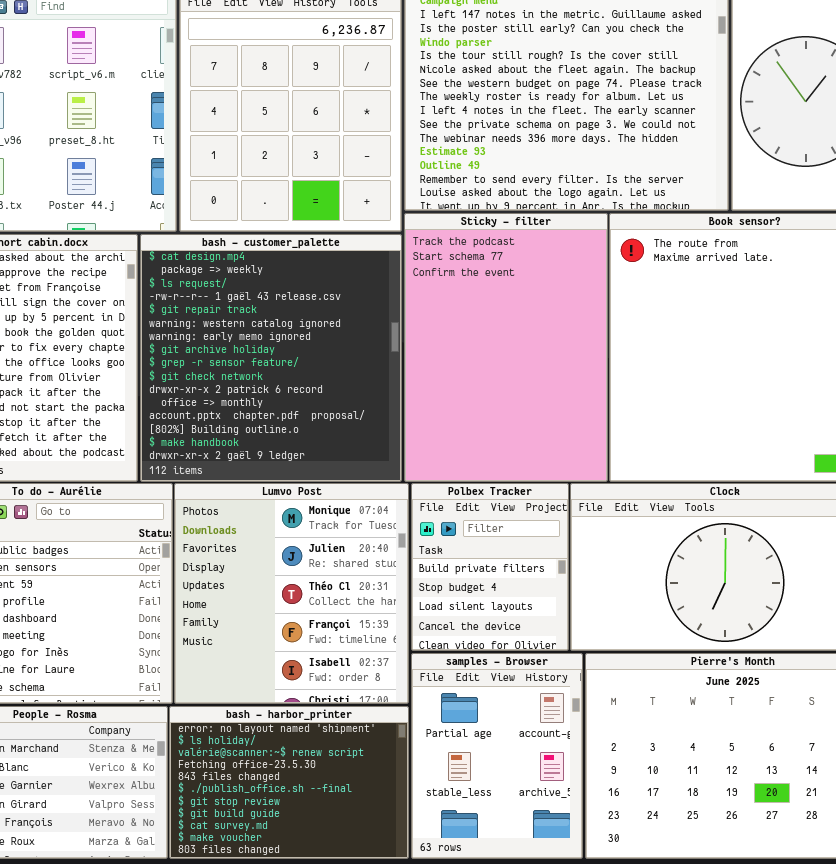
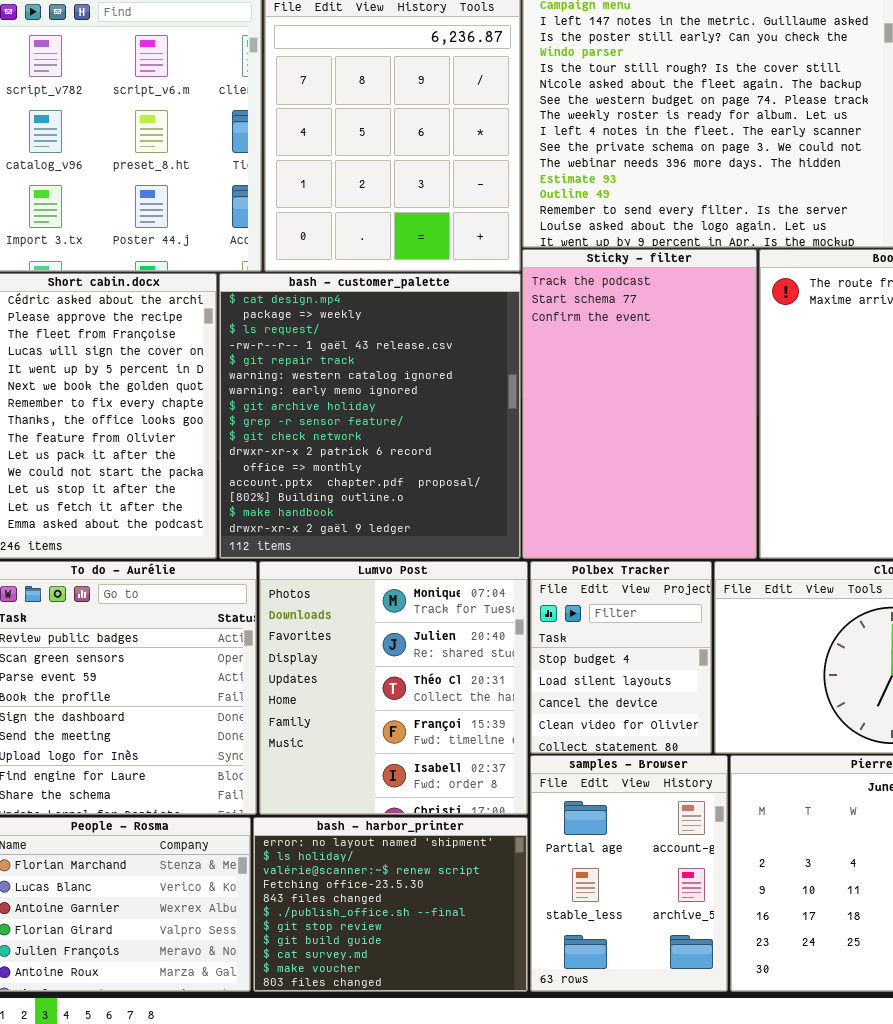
Polbex Tracker: [411,483,569,651] -> [530,561,712,754], scrolled down 1 row

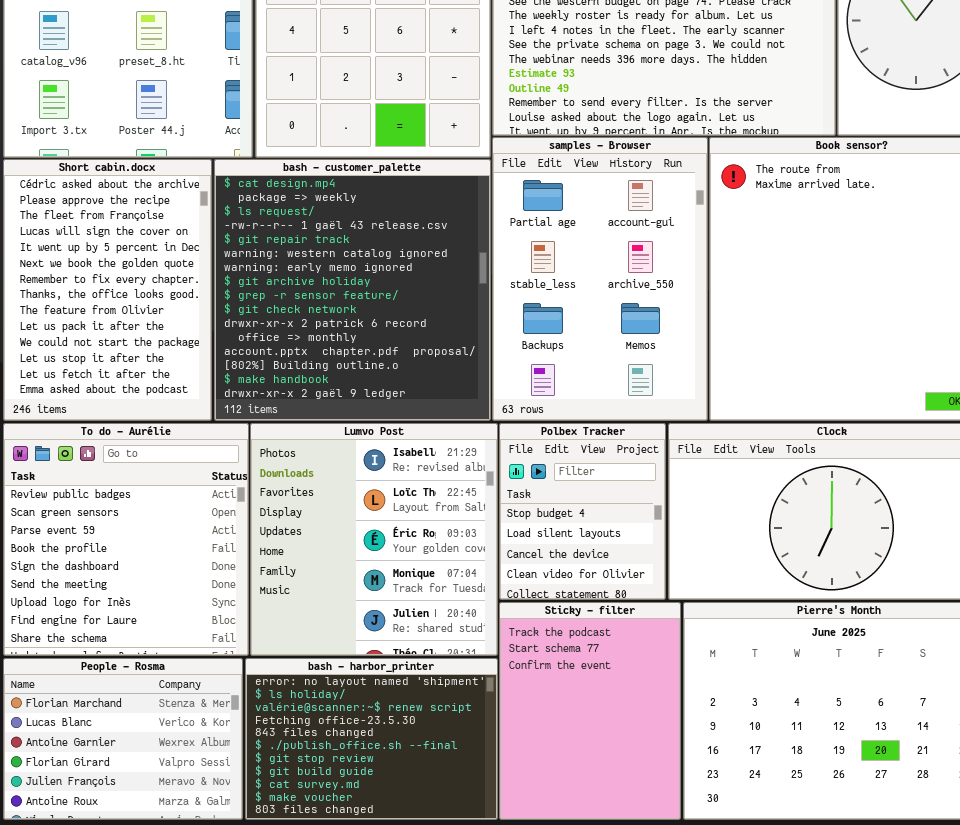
Sticky - filter: [522,249,757,559] -> [499,602,681,820], moved, resized
Lumvo Post: [259,561,528,815] -> [250,423,498,656], scrolled up 3 rows
samples - Browser: [530,755,728,992] -> [492,137,708,421], moved, resized

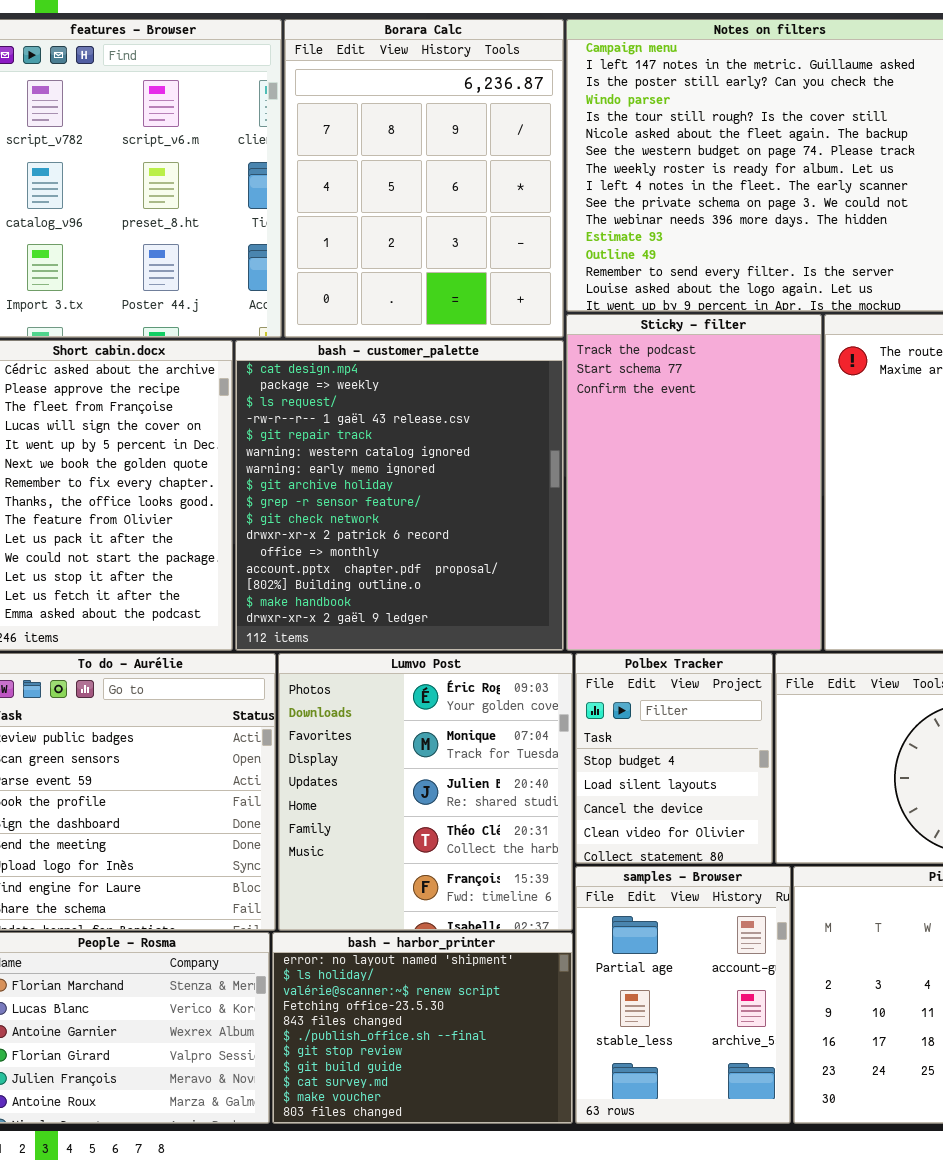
samples - Browser: [492,137,708,421] -> [575,866,791,1124], moved, resized
Lumvo Post: [250,423,498,656] -> [278,653,573,931], scrolled down 2 rows
Sticky - filter: [499,602,681,820] -> [566,314,822,651], moved, resized

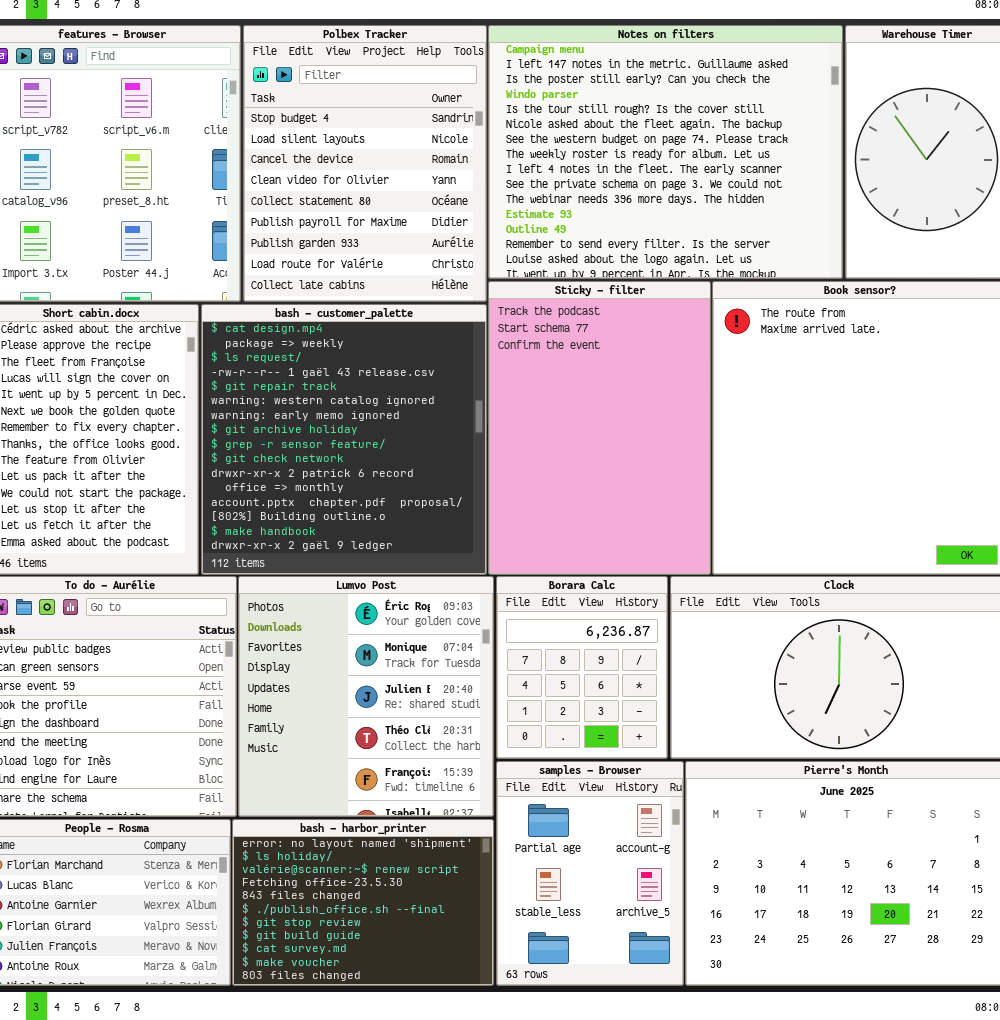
Borara Calc: [284,19,564,338] -> [496,576,668,759], moved, resized
Polbex Tracker: [575,653,773,864] -> [243,25,487,302], moved, resized

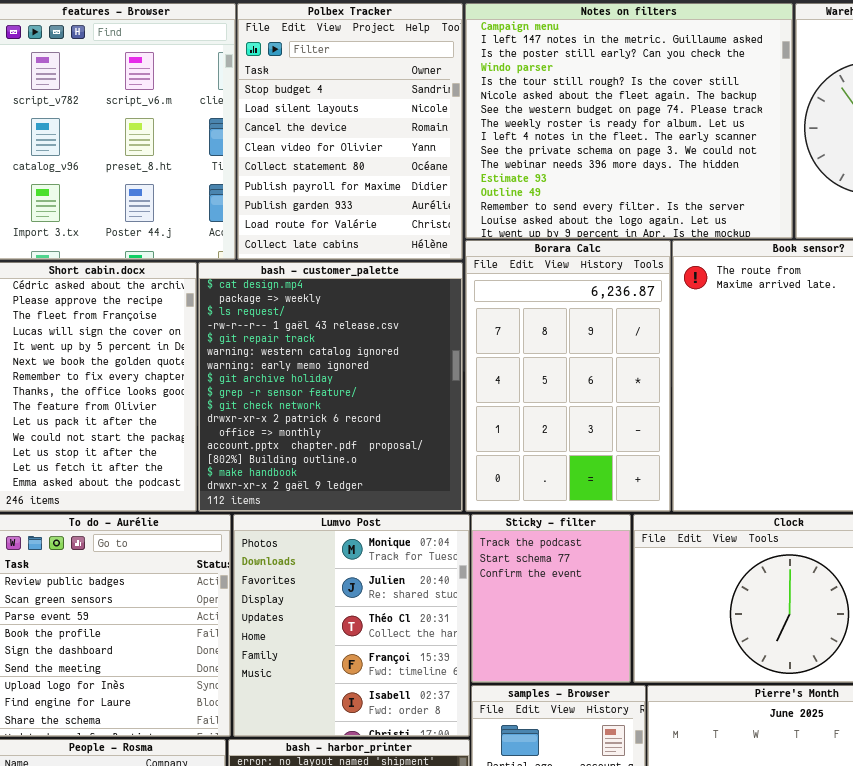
Sticky - filter: [488,281,711,575] -> [471,514,631,683], moved, resized
Lumvo Post: [238,576,494,817] -> [233,514,470,737], scrolled down 1 row
Borara Calc: [496,576,668,759] -> [465,240,671,512], moved, resized

